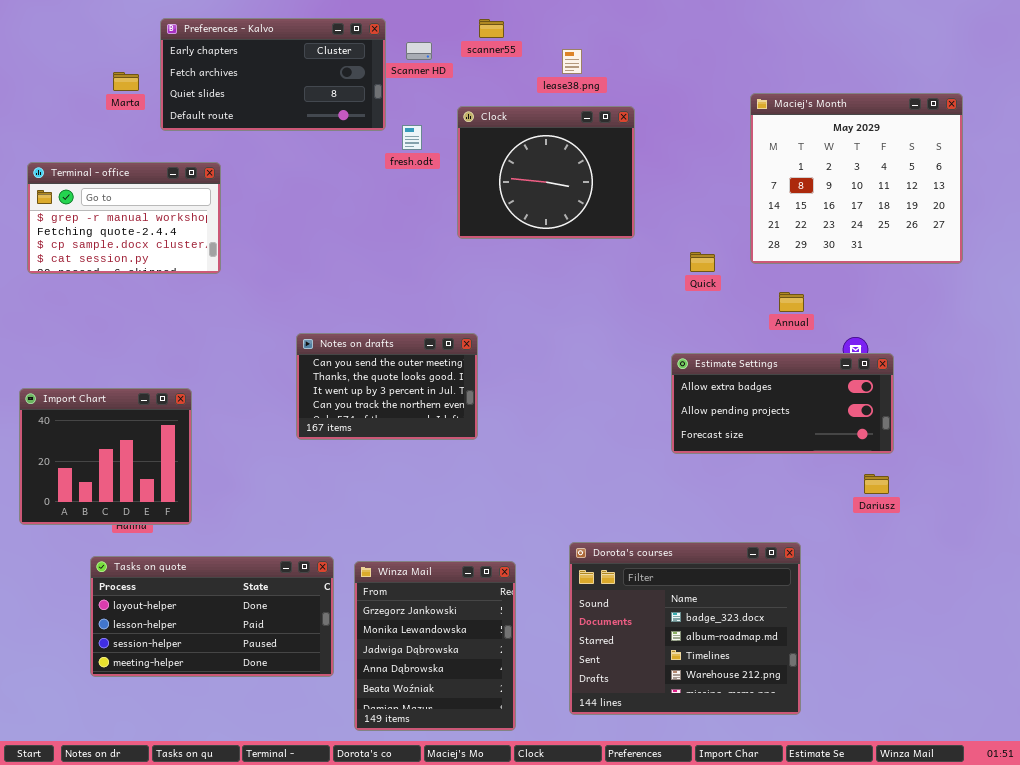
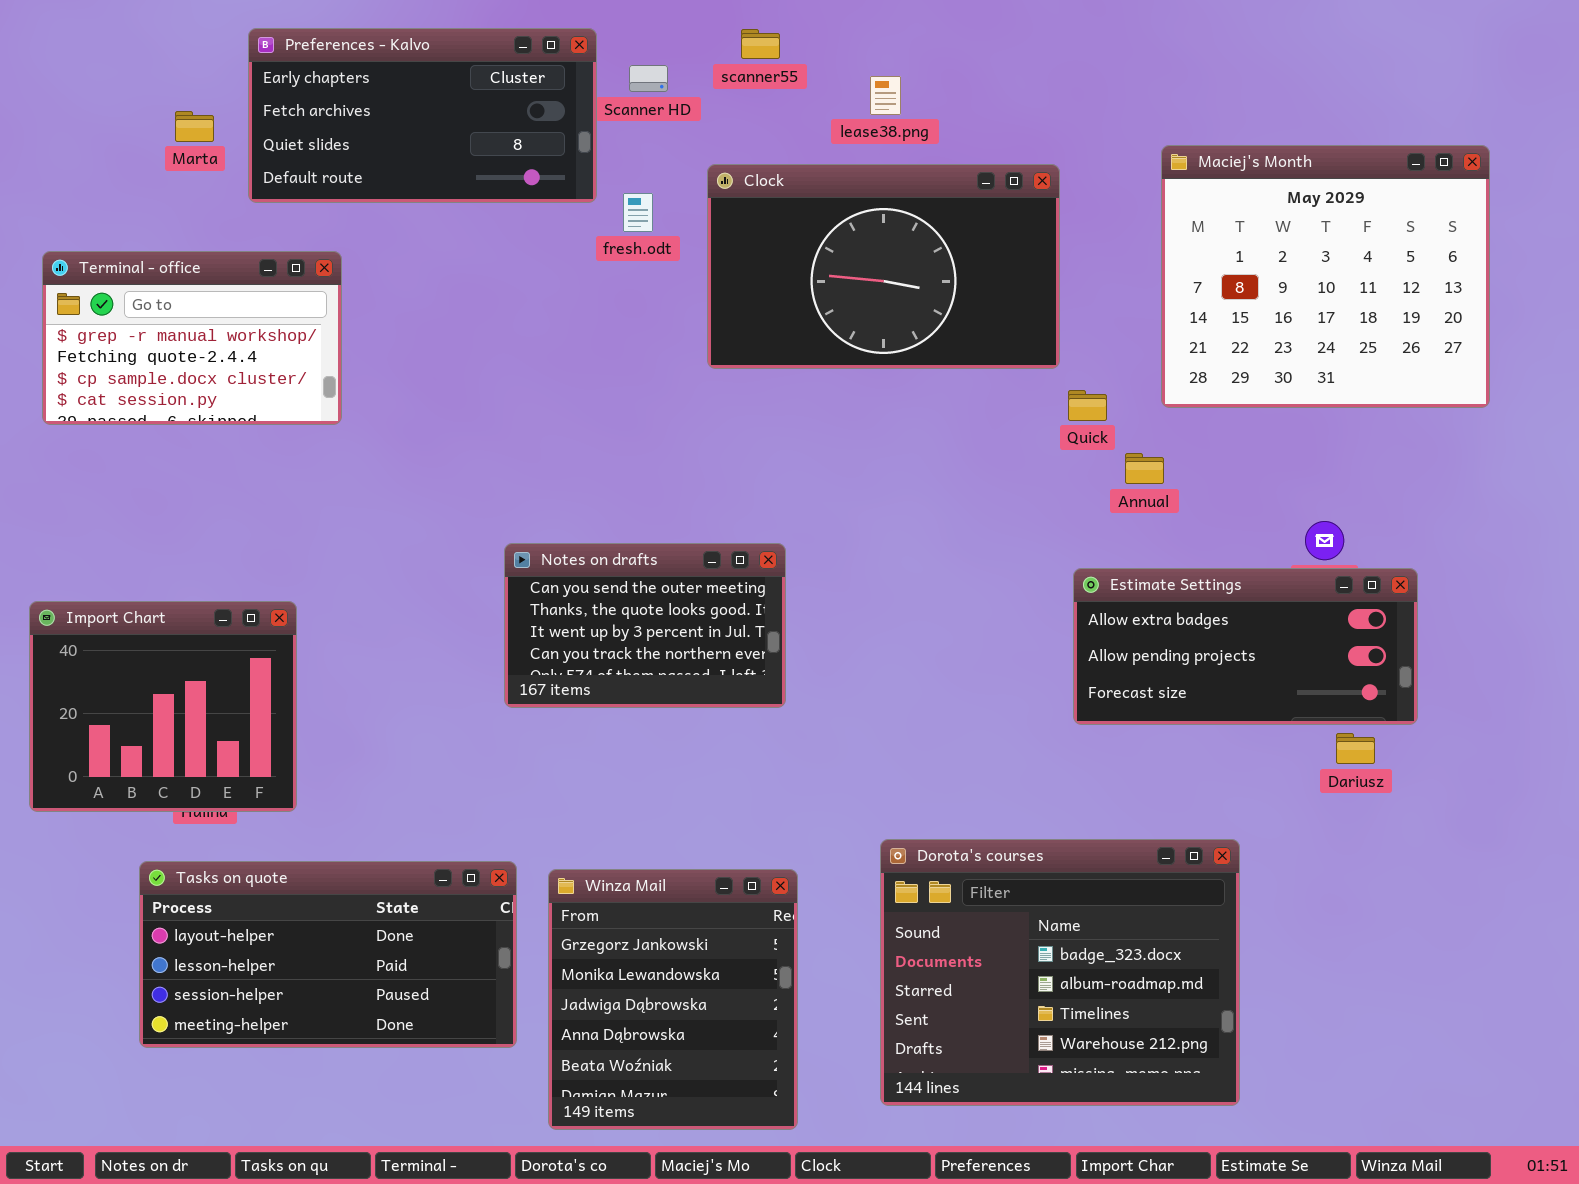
Clock: [457,106,635,239] -> [707,164,1060,369], resized
Annual: [779,292,804,312] -> [1125,453,1164,484], moved
Notes on drafts: [296,333,478,440] -> [504,543,786,708], moved
Estimate Settings: [671,353,894,454] -> [1073,568,1418,725], moved

